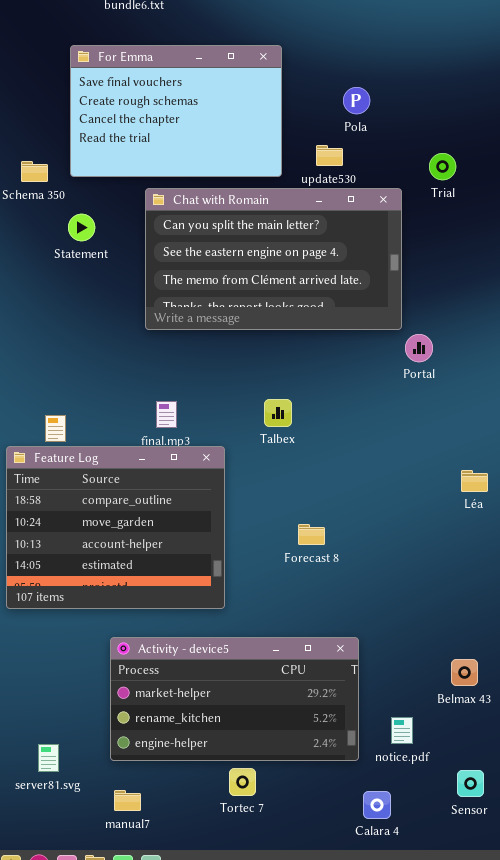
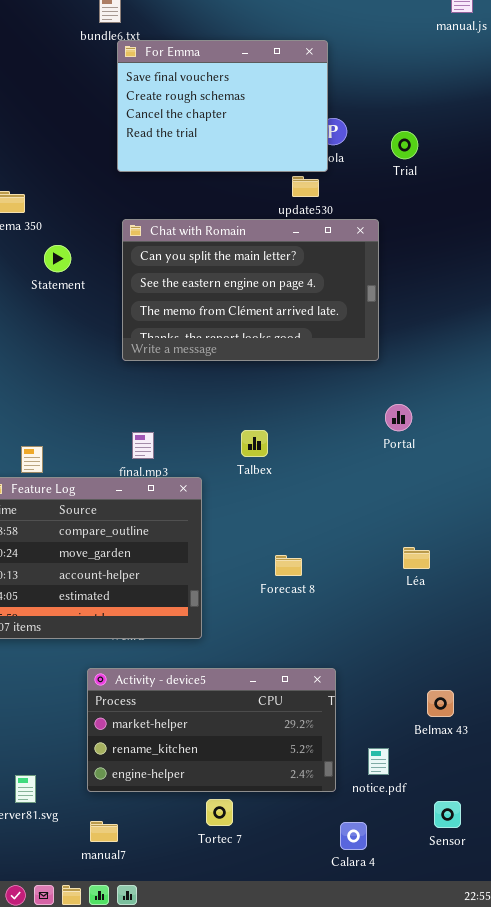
For Emma: [70,45,282,177] -> [117,40,328,172], moved
Trial: [429,153,456,180] -> [391,131,418,159], moved
Portal: [405,334,433,362] -> [385,404,412,431], moved
Léa: [461,470,488,492] -> [403,547,430,569], moved

